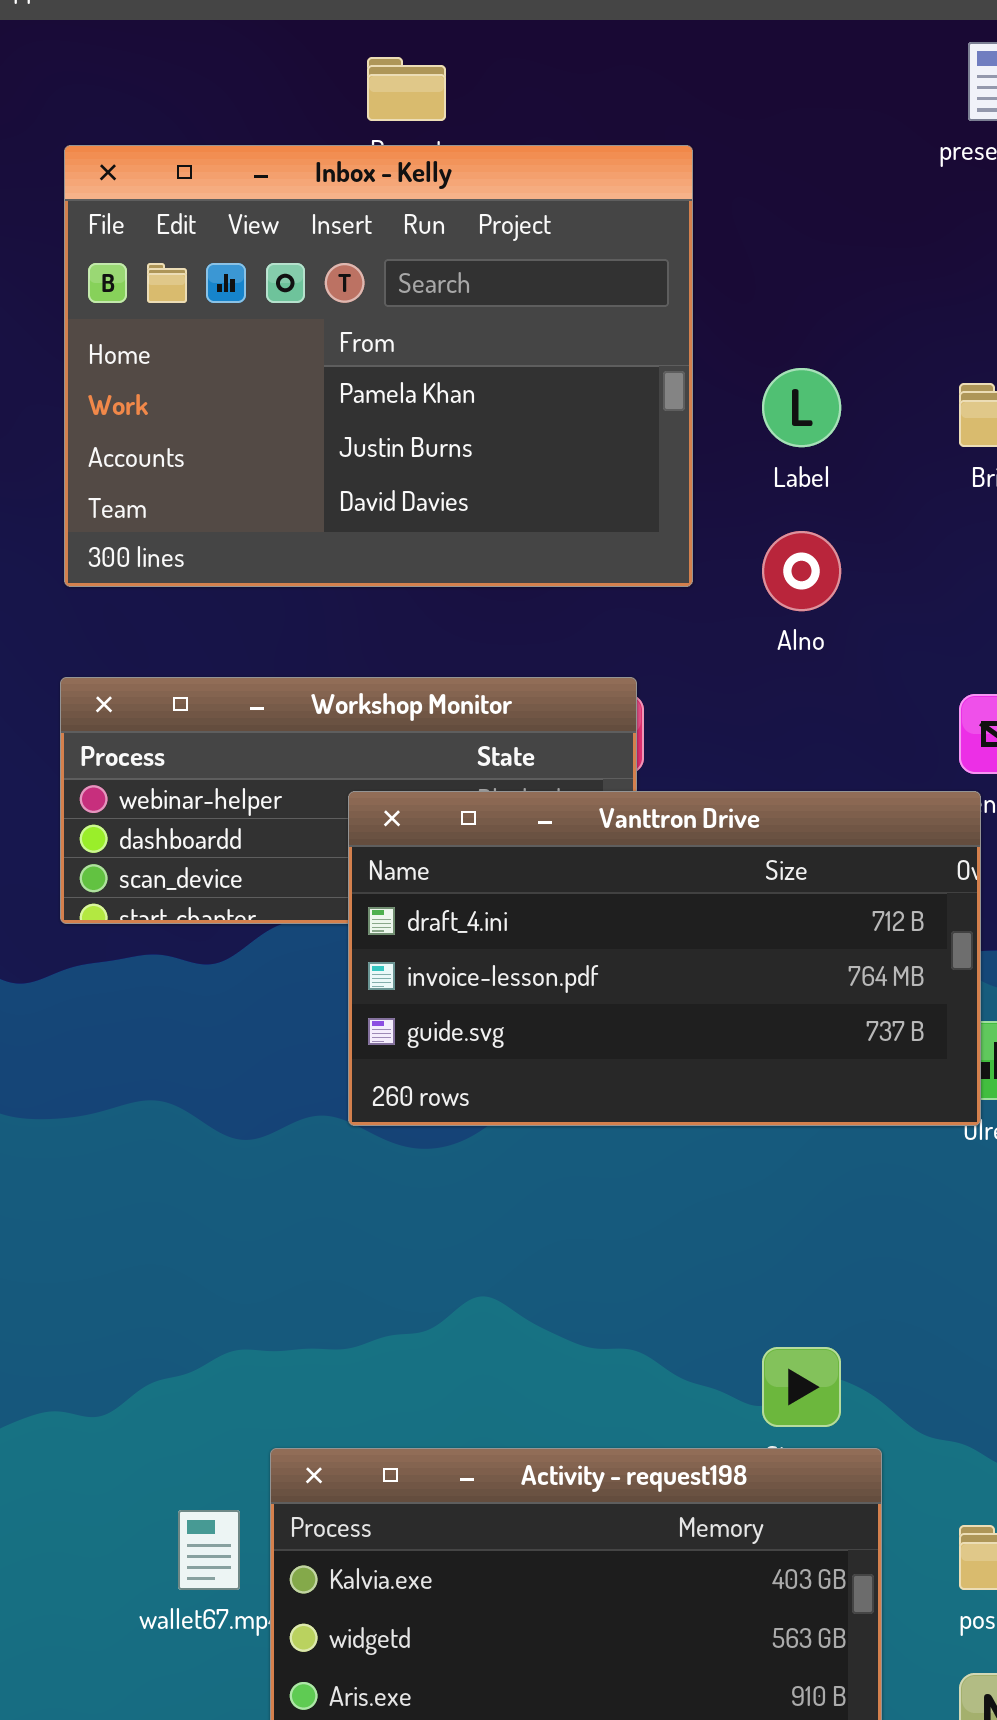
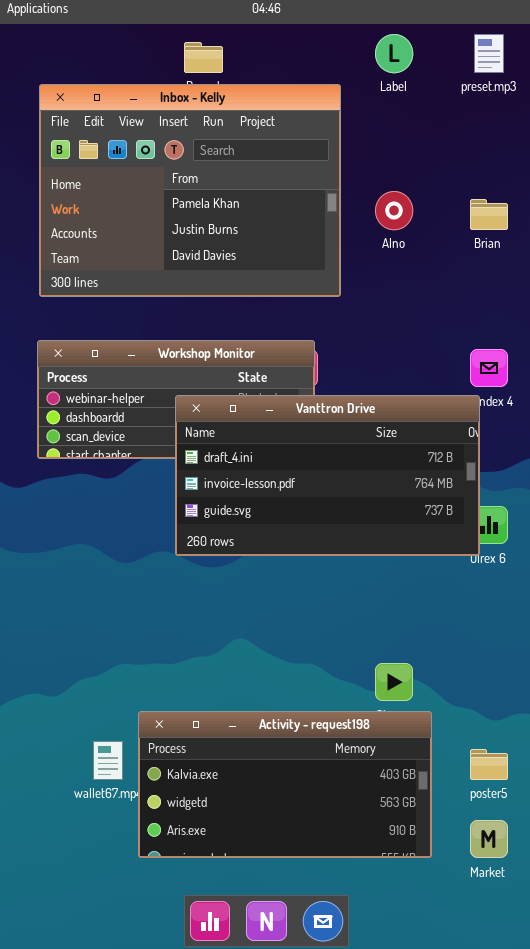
Label: [762,368,841,447] -> [375,34,413,73], moved
Alno: [762,531,841,611] -> [375,191,413,230], moved

